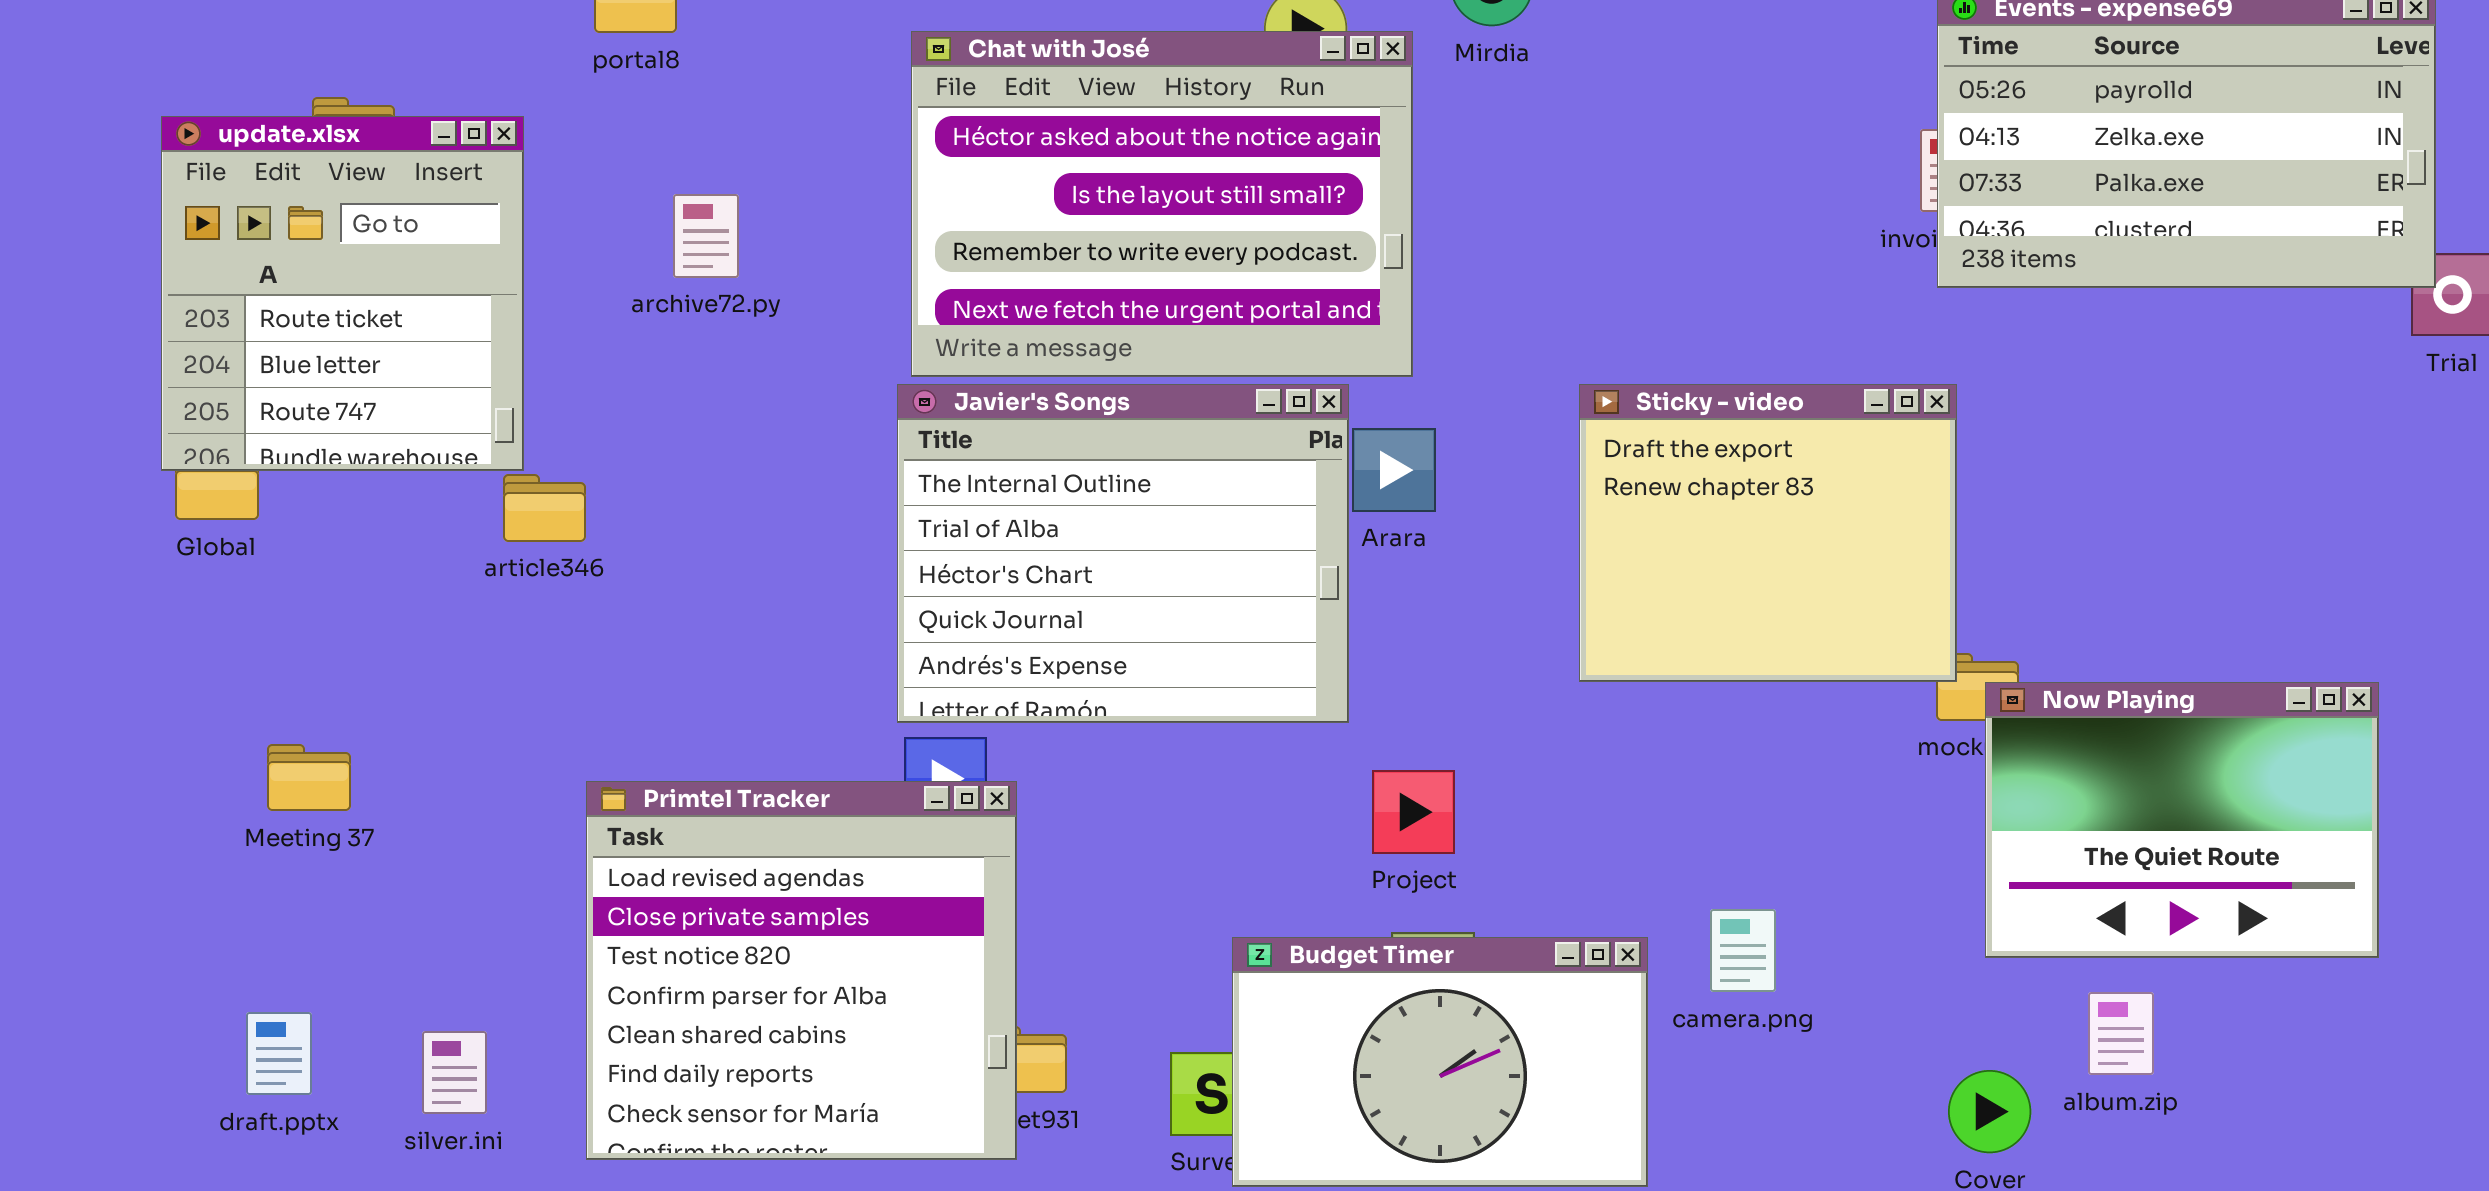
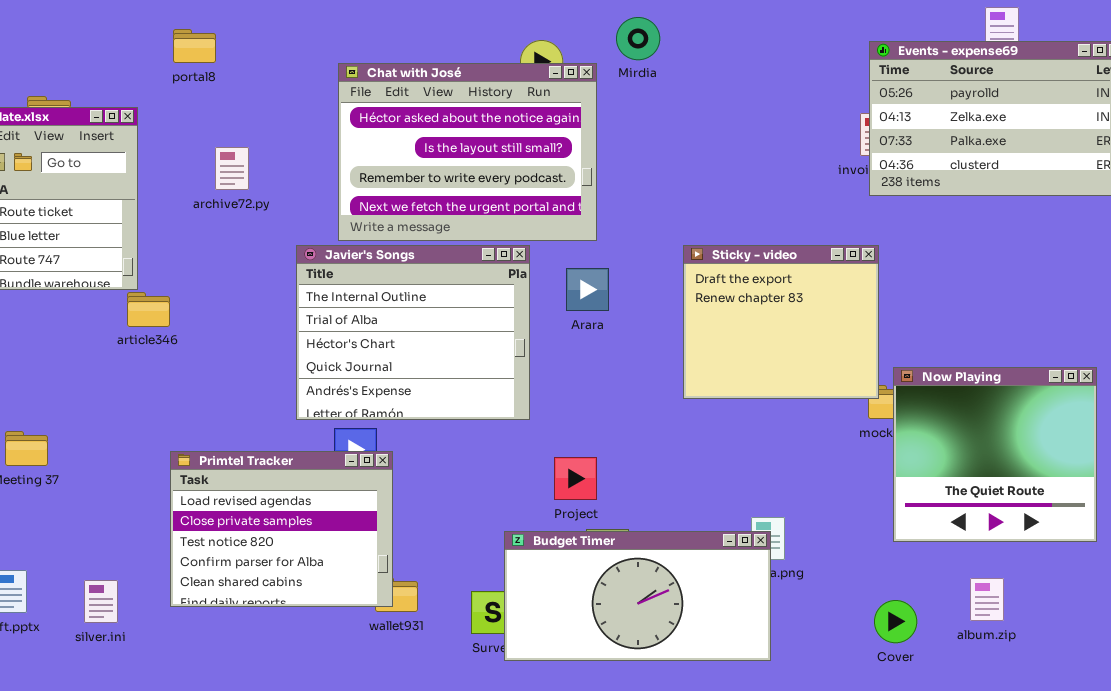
Javier's Songs: [897,384,1349,723] -> [296,245,530,420], moved
Now Playing: [1985,682,2379,958] -> [893,367,1097,542], resized
Project: [1372,770,1455,854] -> [554,457,597,500], moved
Primtel Tracker: [586,781,1017,1160] -> [170,451,393,607], resized
Budget Timer: [1232,937,1648,1187] -> [504,531,771,661], resized
album.zip: [2088,992,2154,1075] -> [970,578,1004,621], moved

